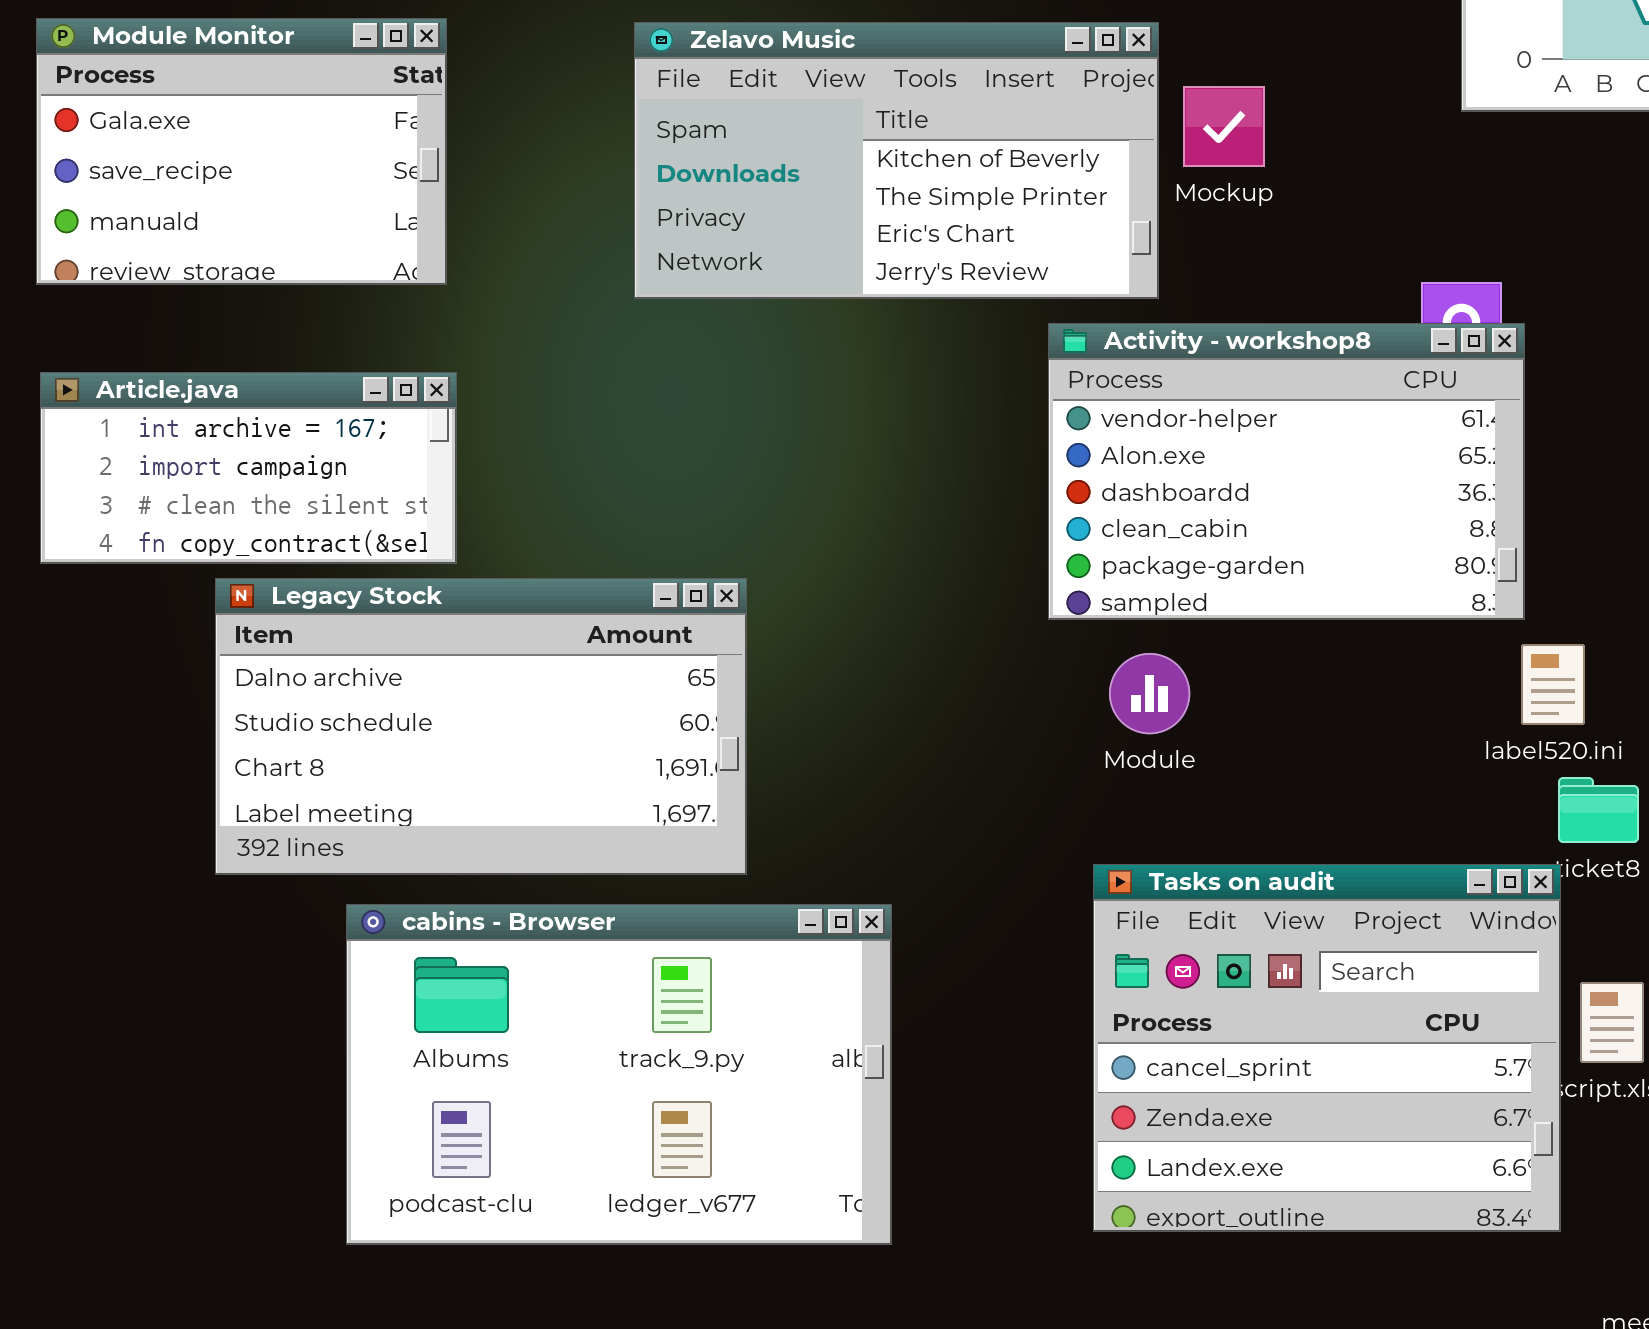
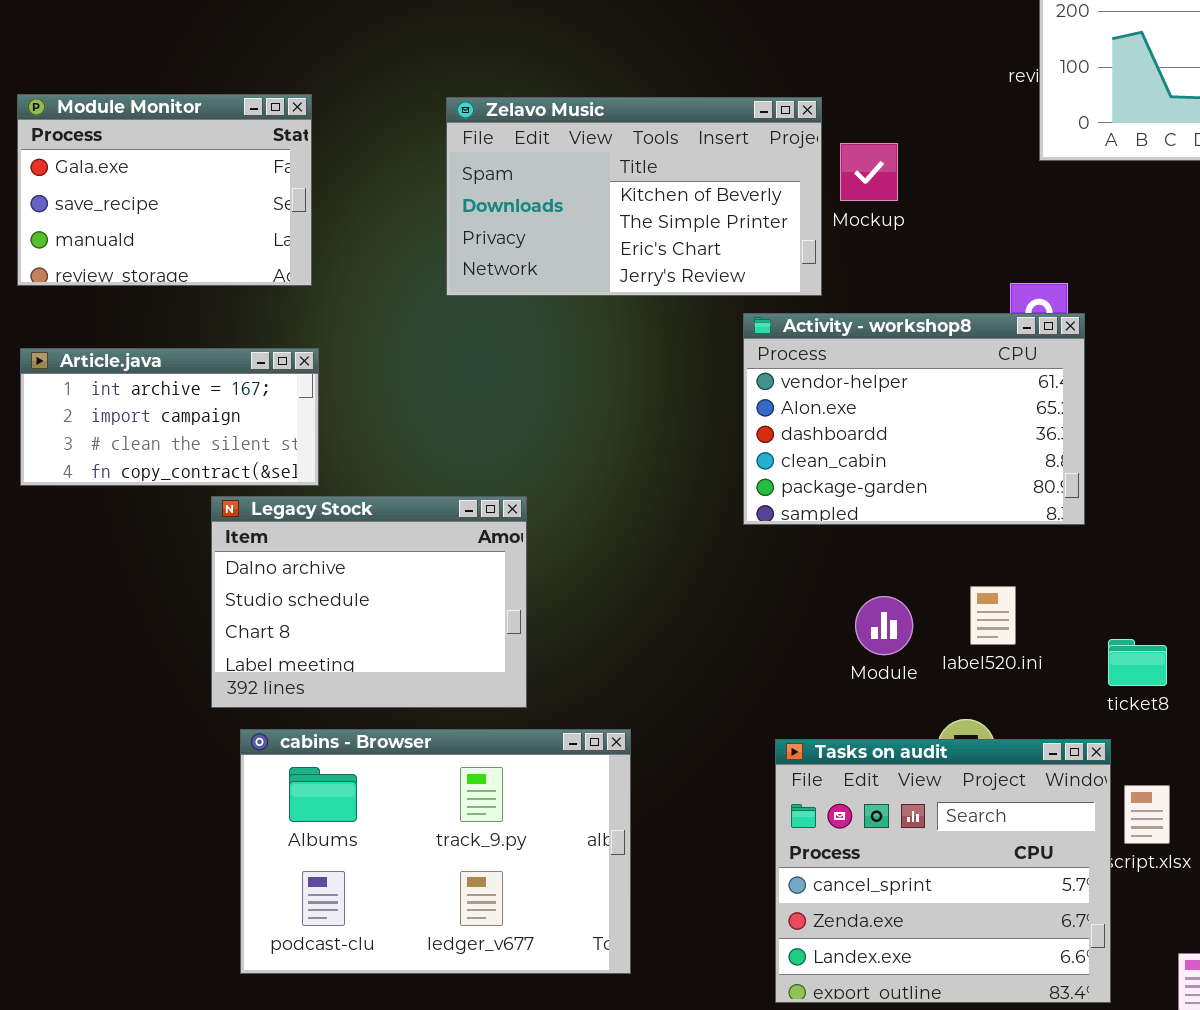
Legacy Stock: [215,578,747,875] -> [211,496,527,708], resized
label520.ini: [1521,644,1585,725] -> [970,586,1016,645], moved
Module: [1109,653,1190,734] -> [855,596,913,655], moved
Tasks on audit: [1093,864,1561,1232] -> [775,739,1111,1003], moved

